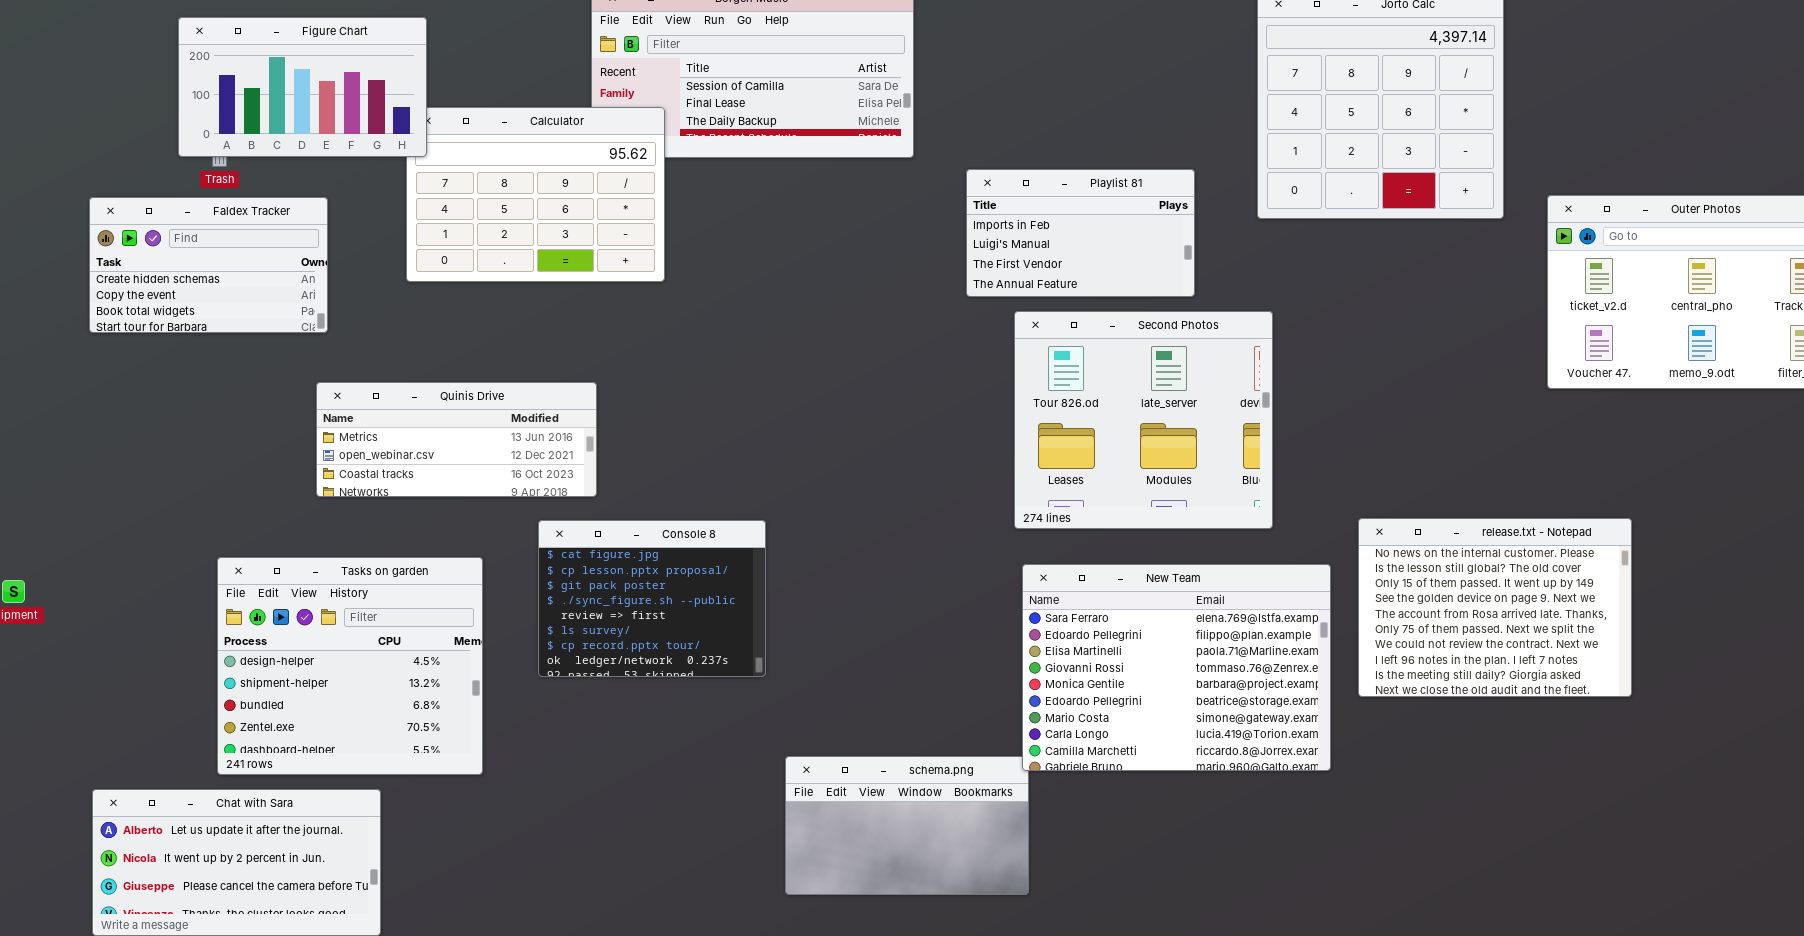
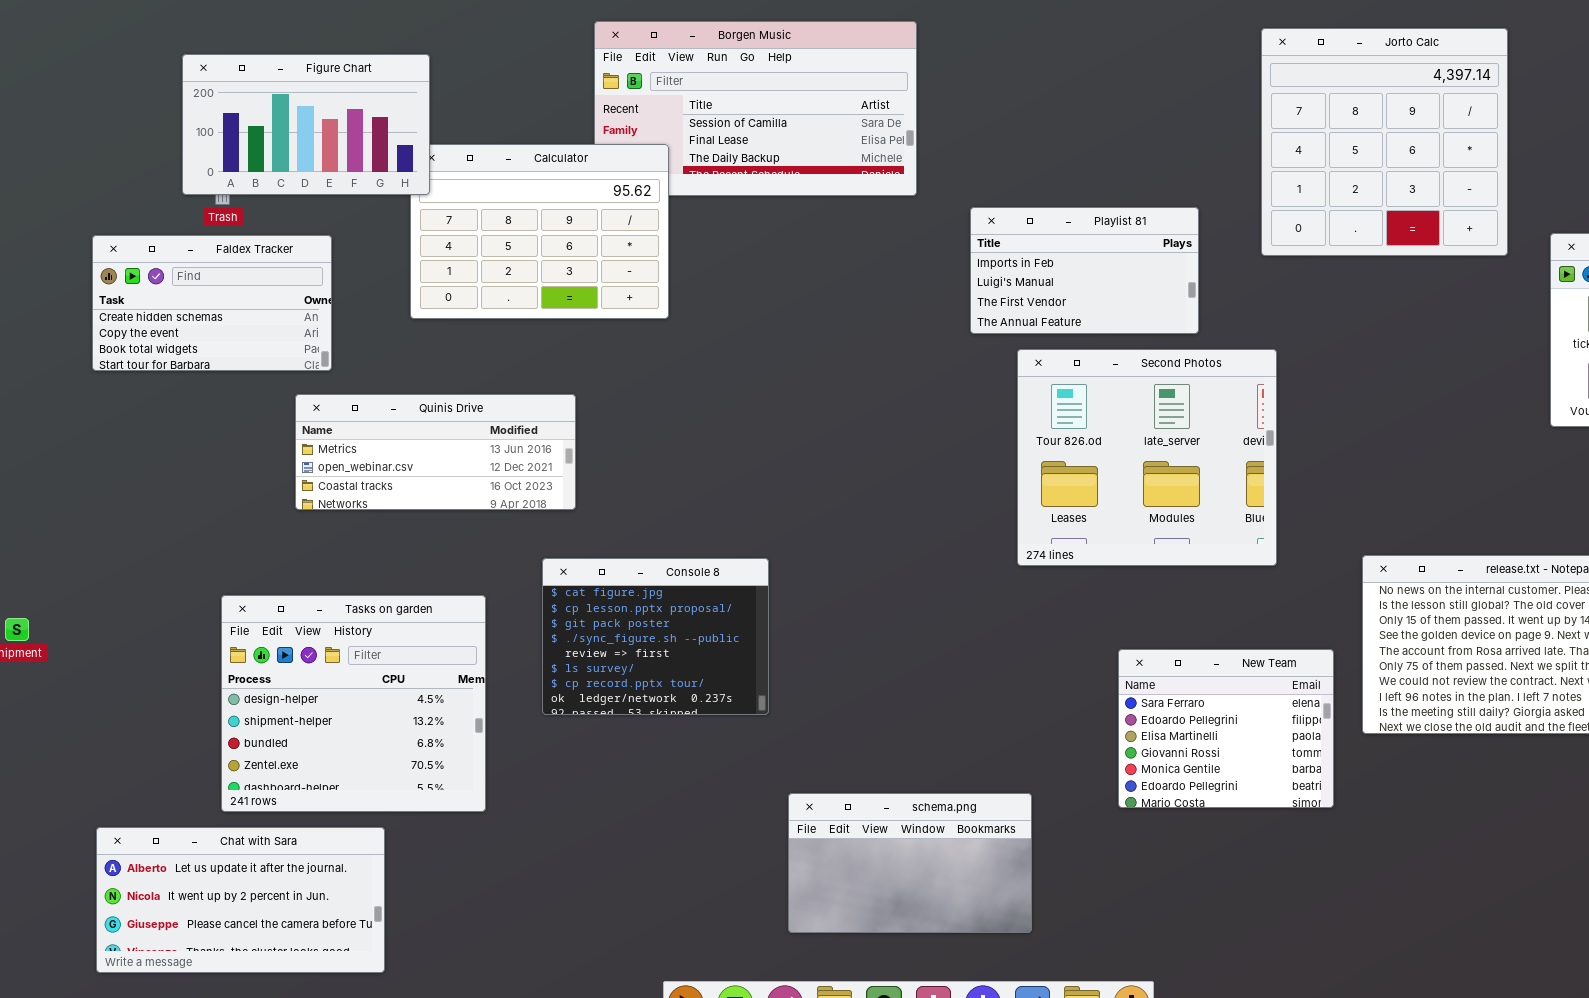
Quinis Drive: [316,382,597,497] -> [295,394,576,510], moved
New Team: [1022,564,1331,771] -> [1118,649,1334,808], resized

